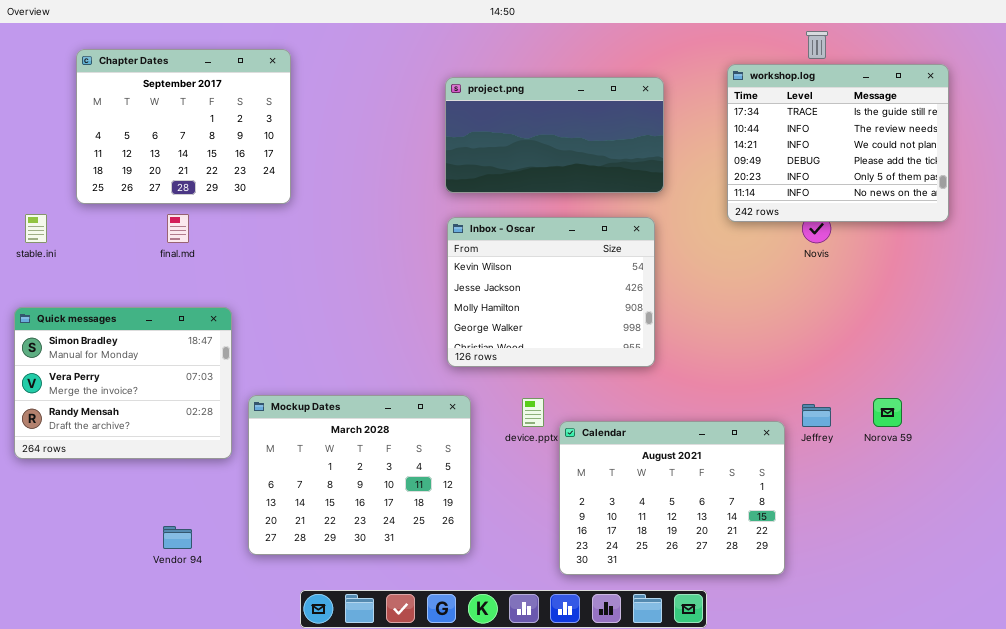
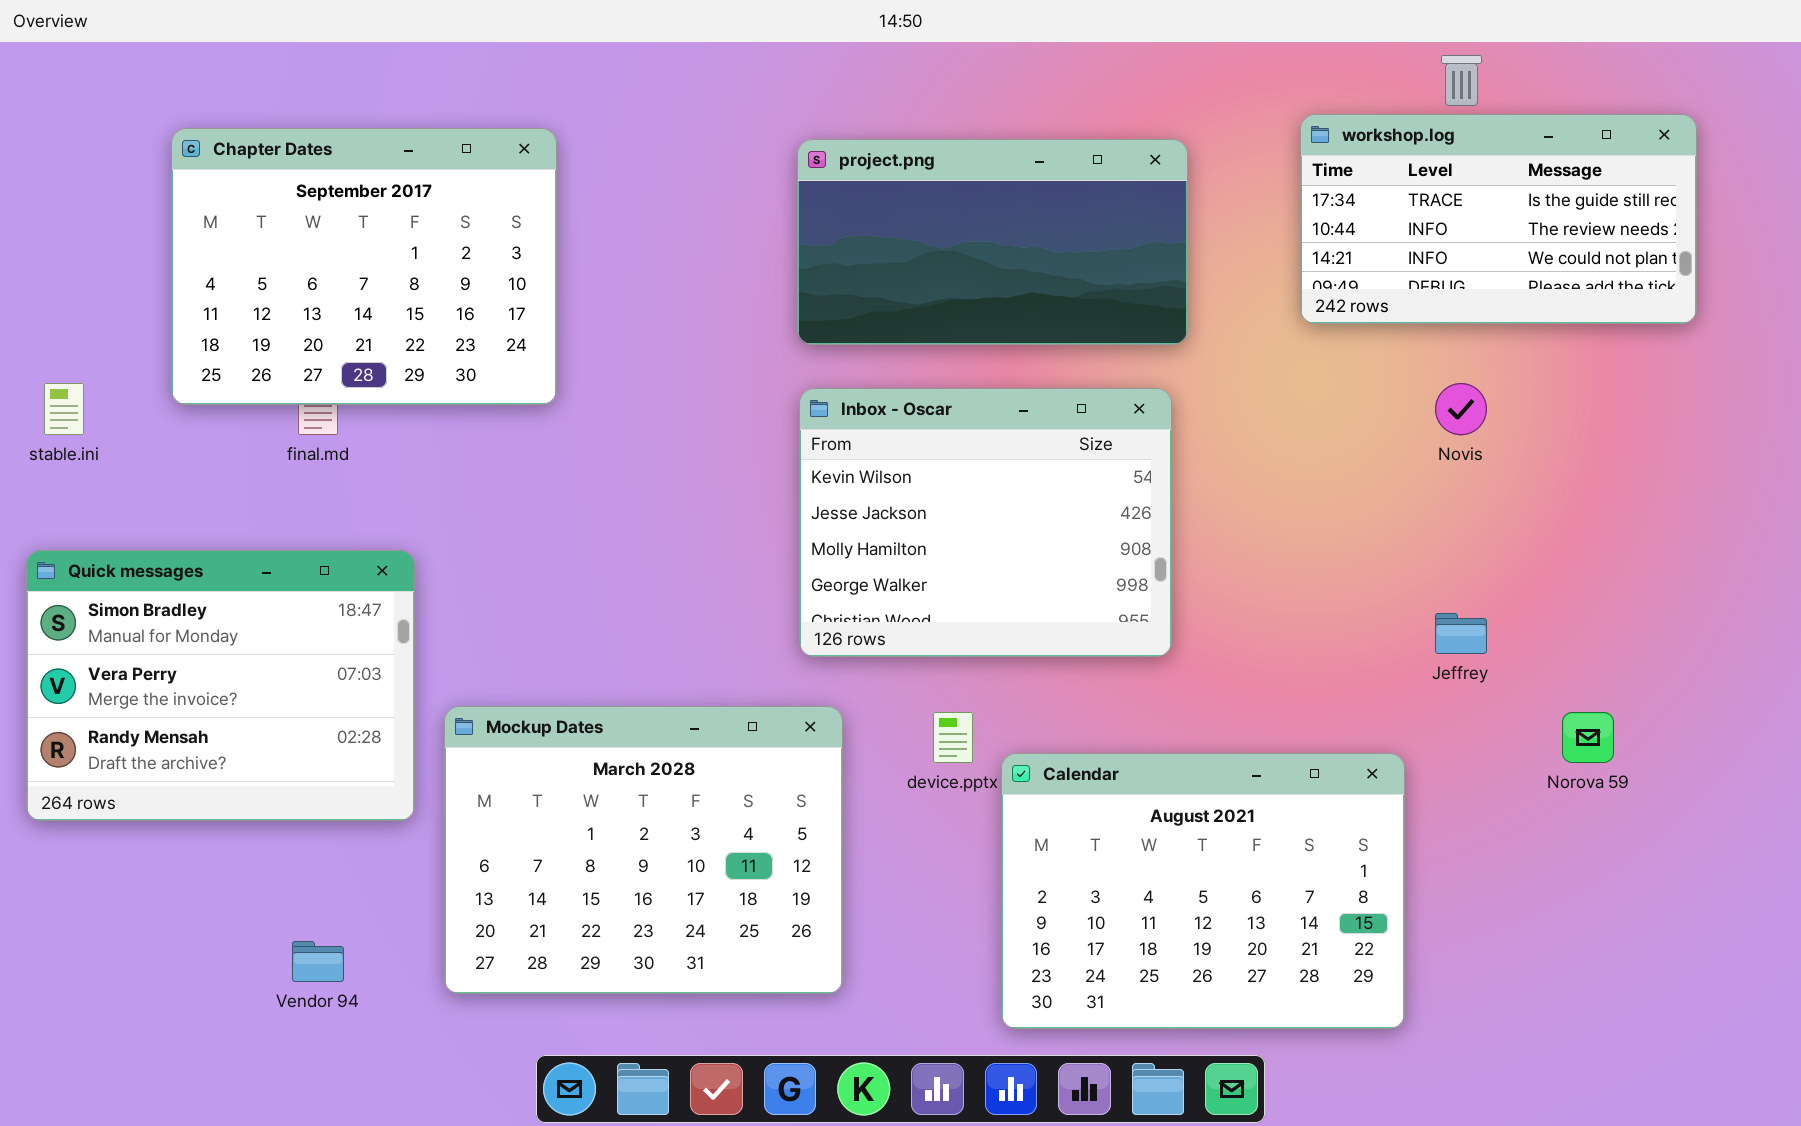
Chapter Dates: [76,49,291,204] -> [171,128,557,405], moved
workshop.log: [727,64,949,222] -> [1300,114,1697,324], resized
Jeffrey: [802,404,831,427] -> [1435,613,1487,654], moved

